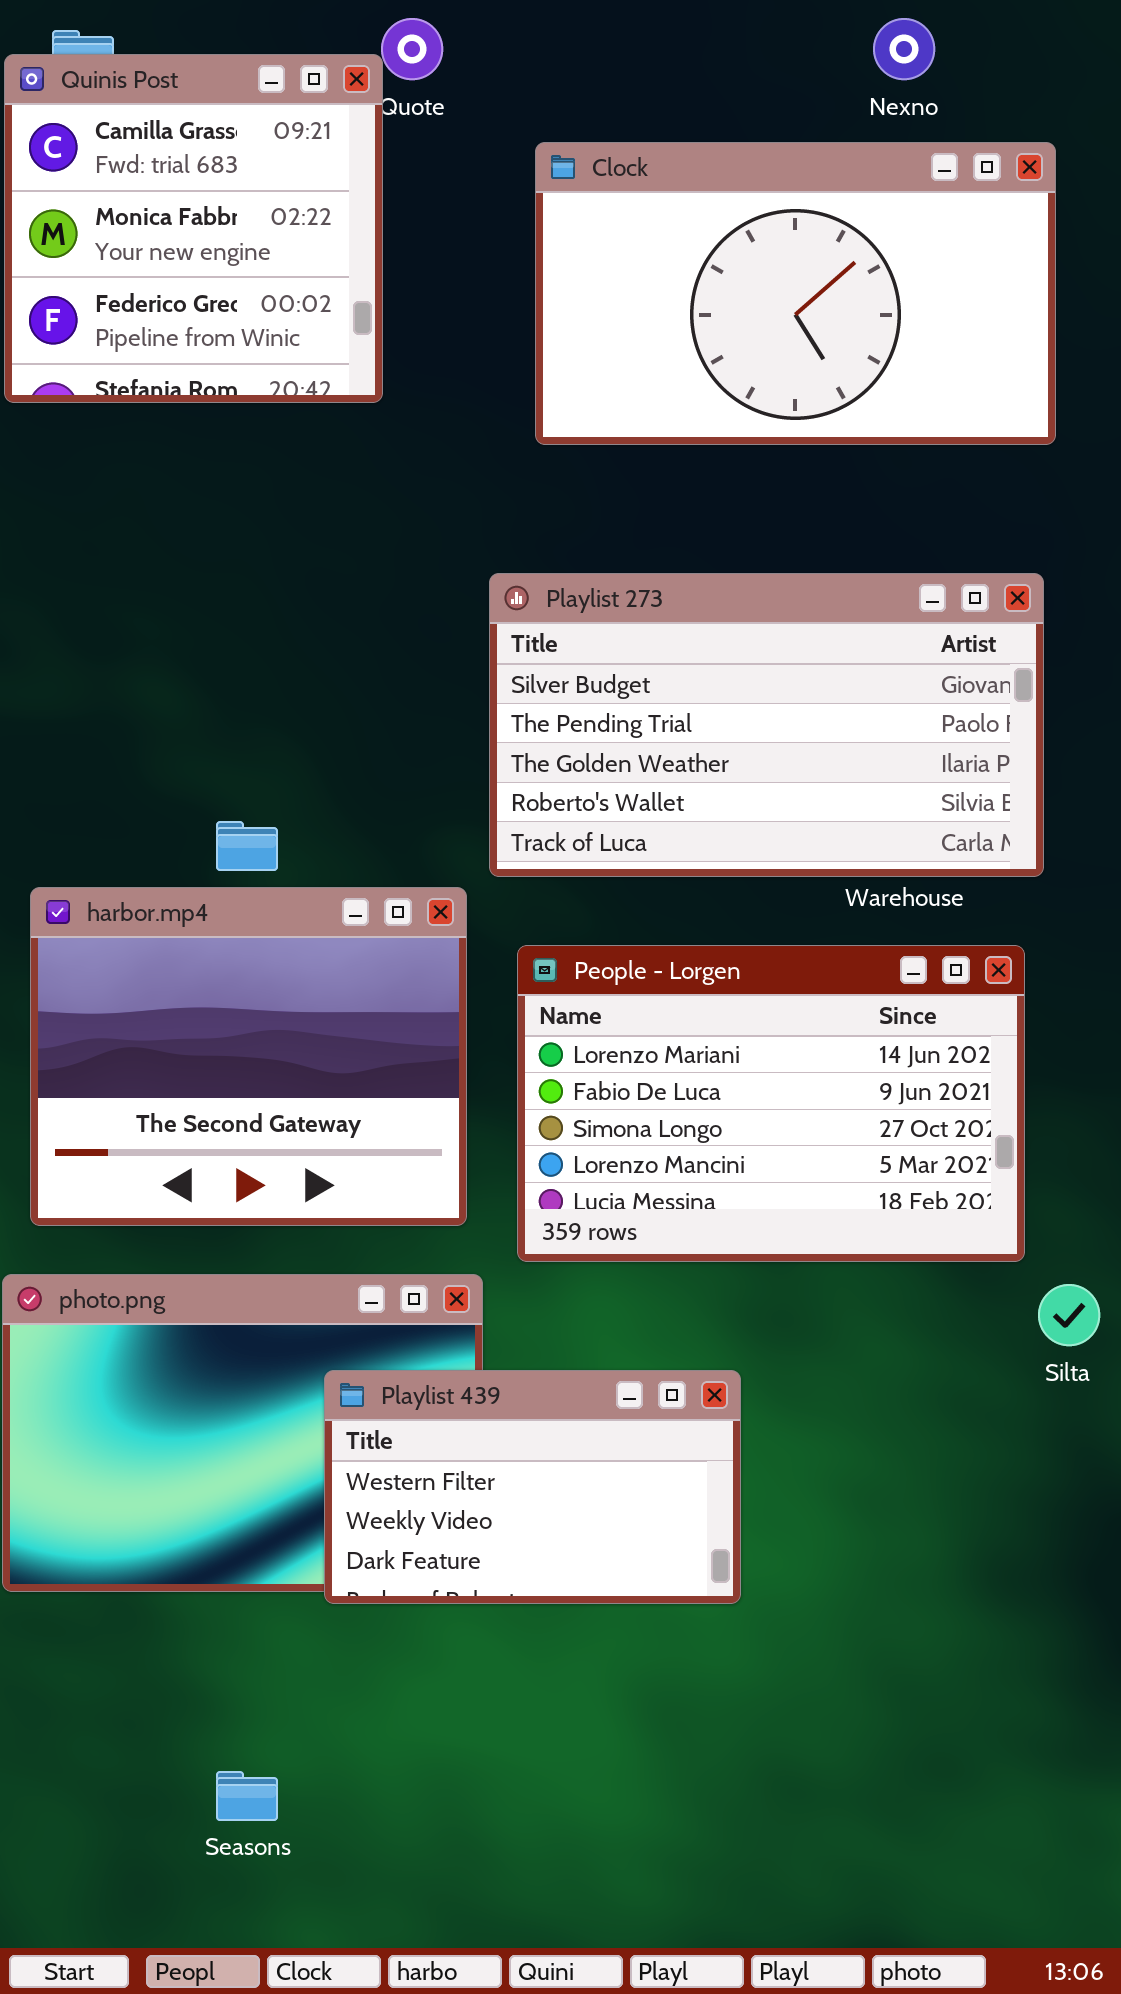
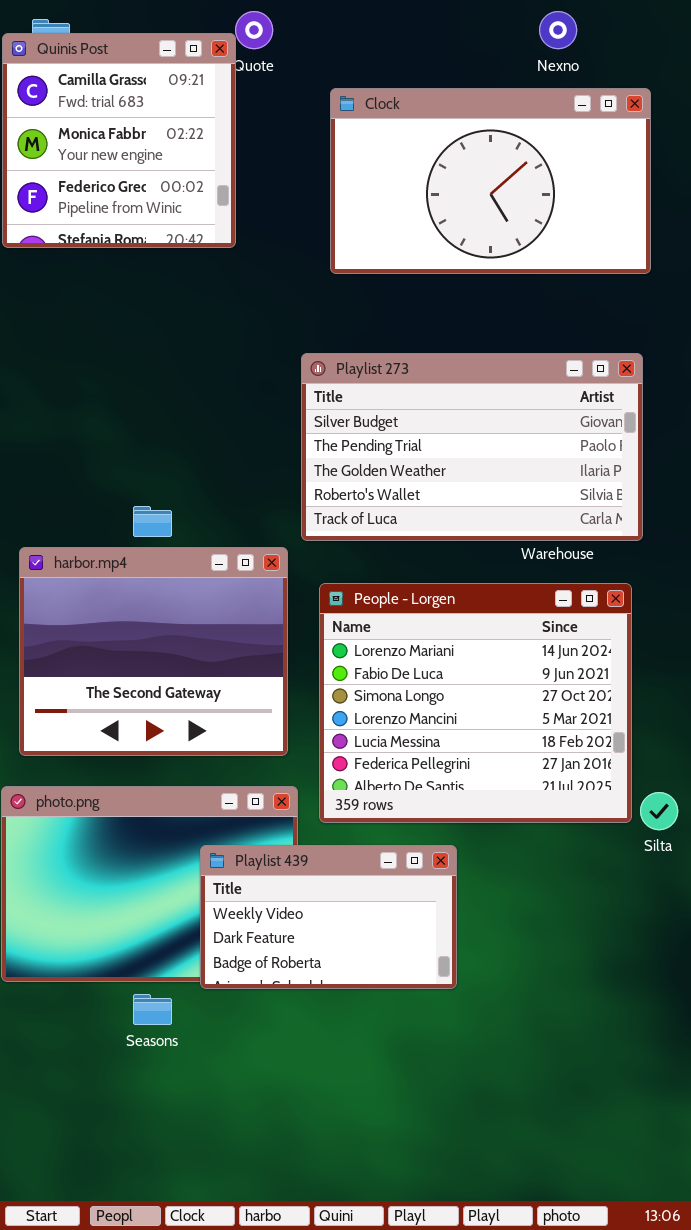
People - Lorgen: [517,945,1025,1262] -> [319,583,632,823], resized
Playlist 439: [324,1370,741,1604] -> [200,845,457,989], scrolled down 1 row
Seasons: [216,1771,278,1821] -> [133,994,172,1025], moved

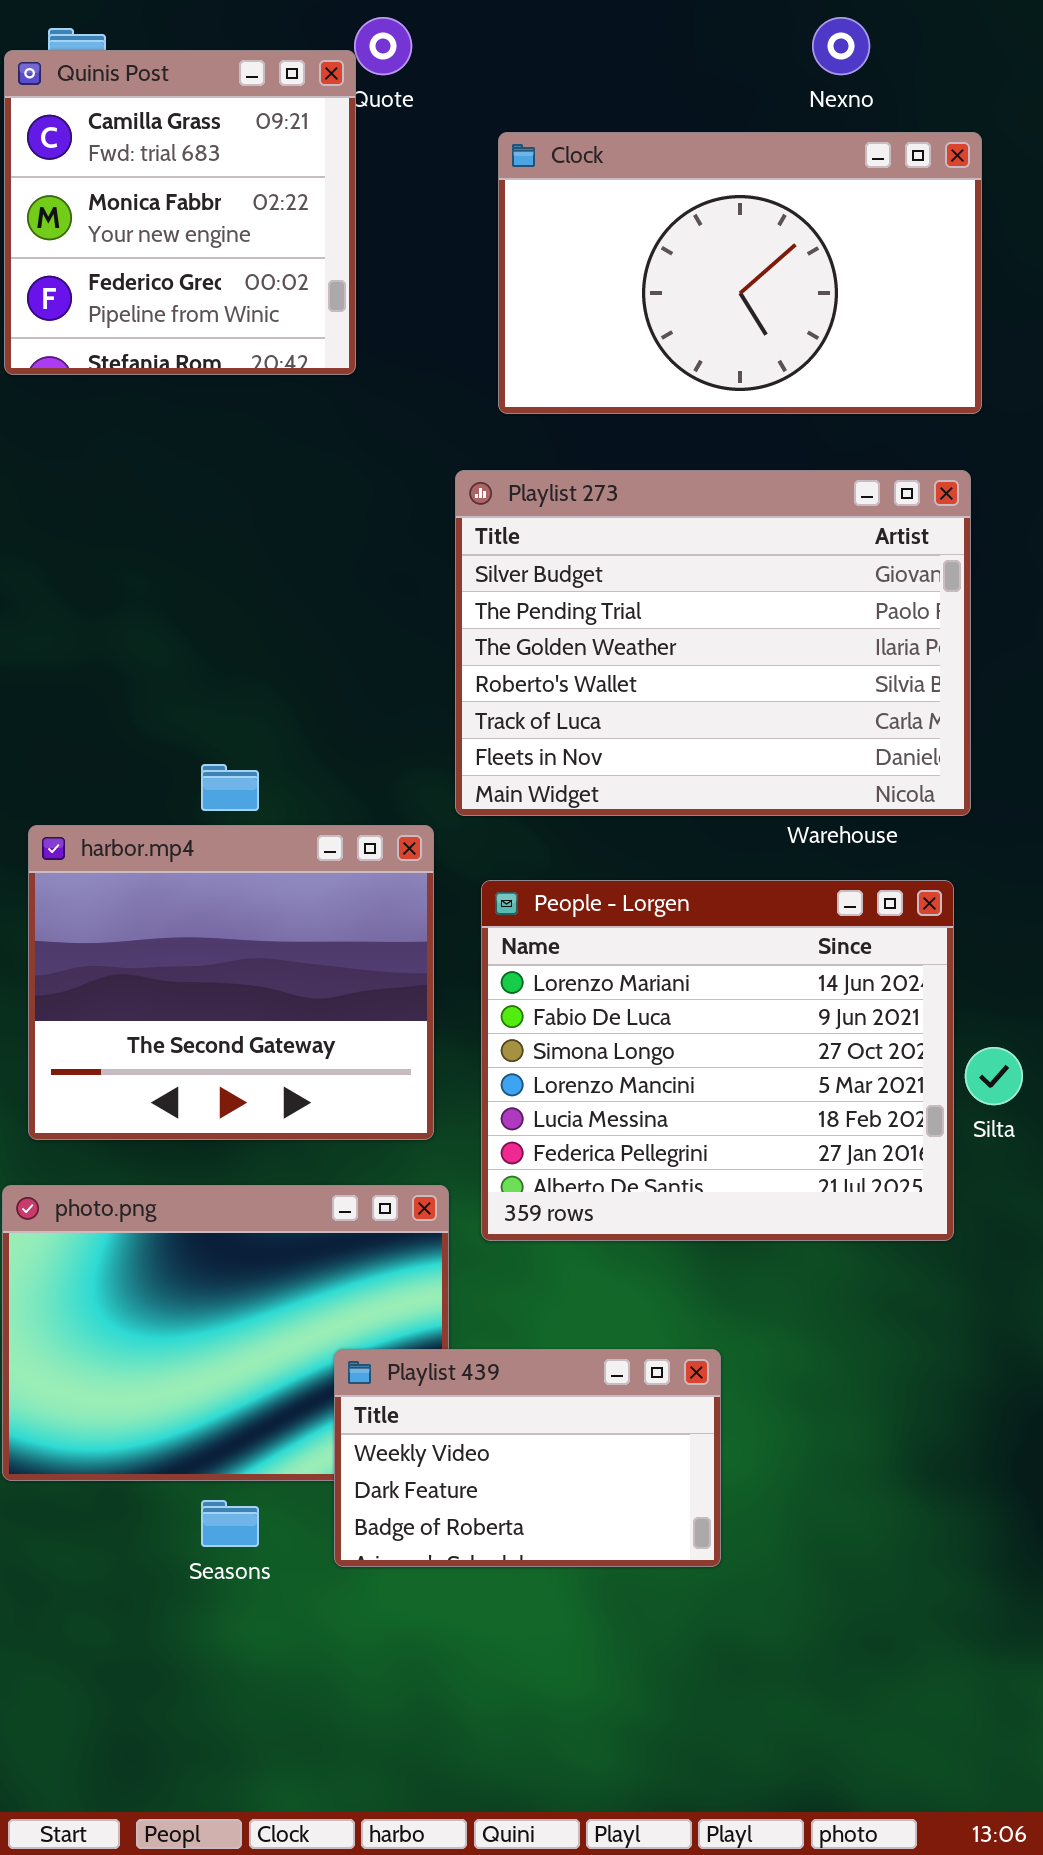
Playlist 273: [301,353,643,541] -> [455,470,971,816], resized
Silta: [640,792,678,830] -> [965,1047,1023,1105], moved
Playlist 439: [200,845,457,989] -> [334,1349,721,1567], moved

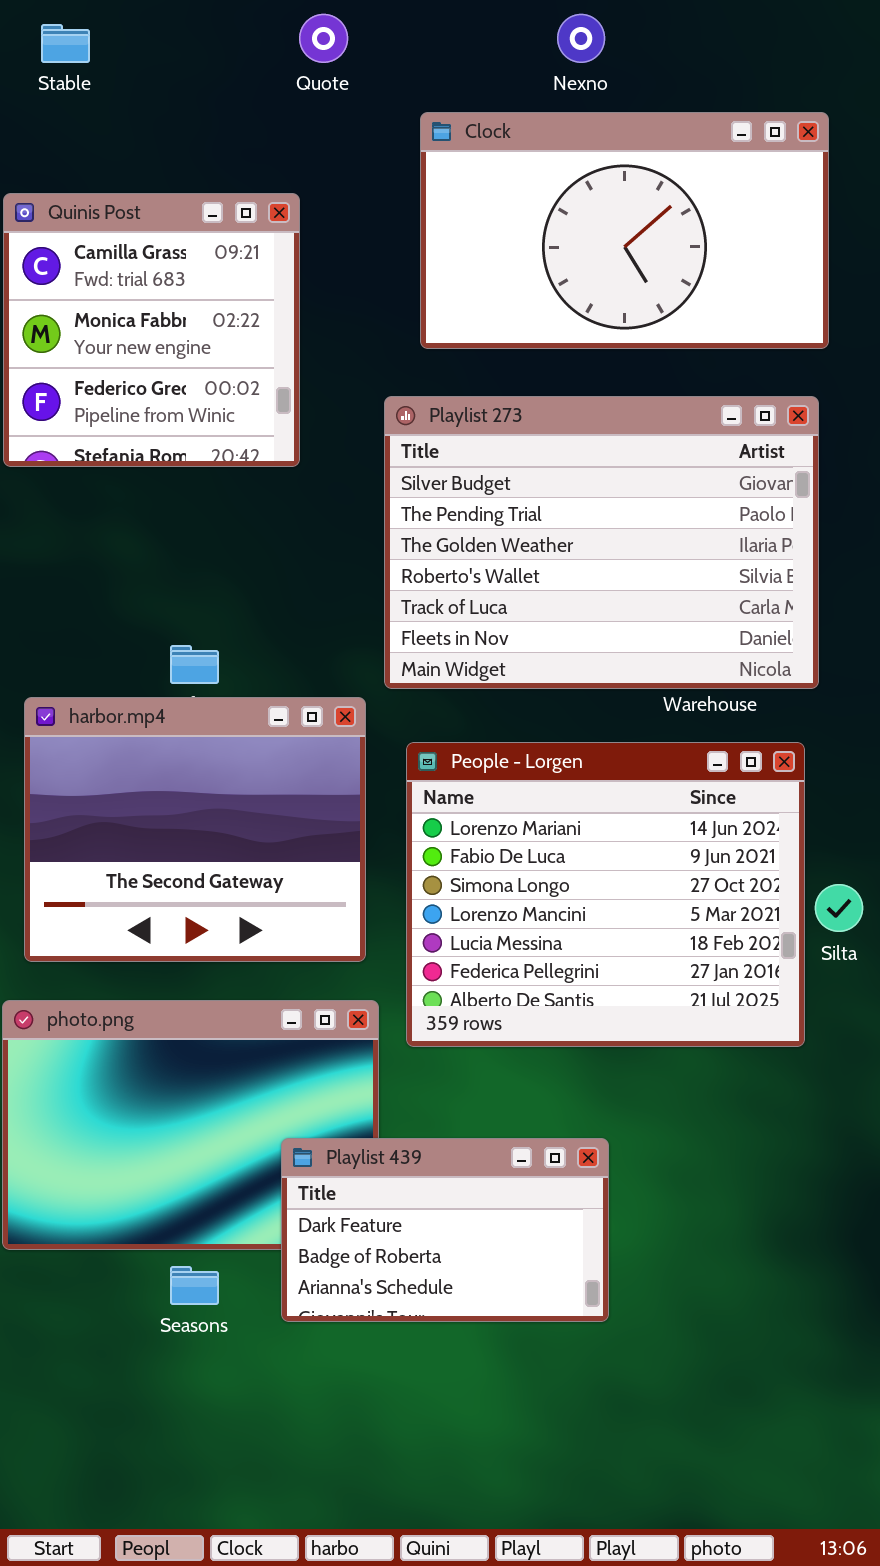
Nexno: [812,17,870,75] -> [557,14,605,63], moved
Quinis Post: [4,50,356,375] -> [3,193,300,467], moved
Playlist 439: [334,1349,721,1567] -> [281,1138,609,1322], scrolled down 1 row

